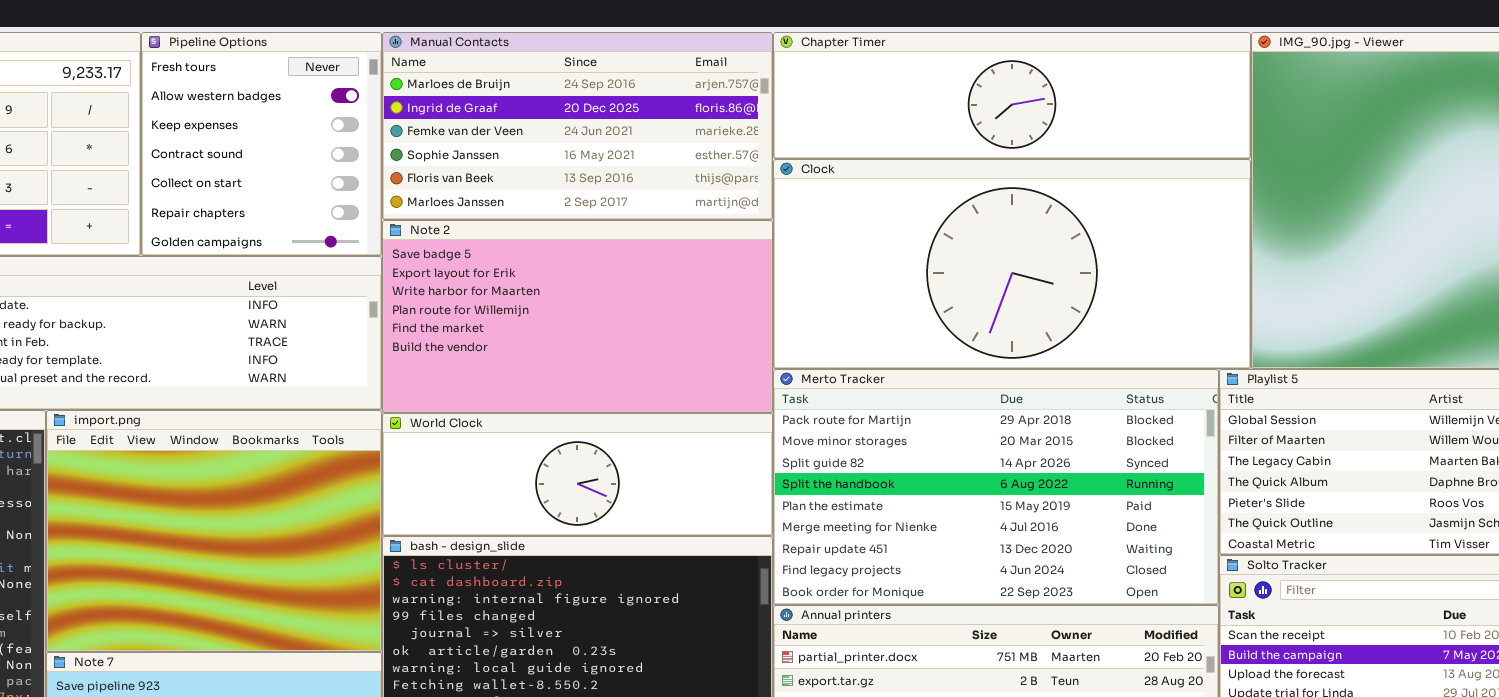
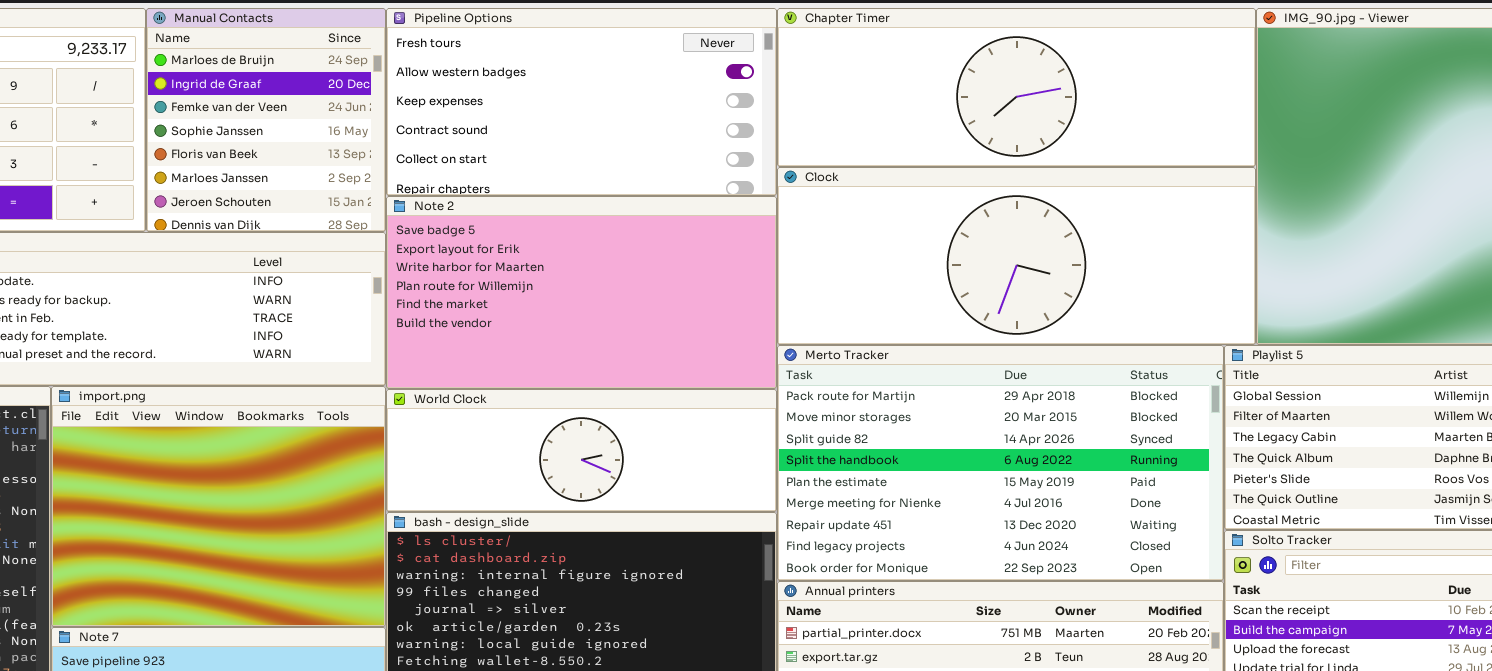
Pipeline Options: [141,32,382,256] -> [386,8,777,196], moved, resized
Manual Contacts: [382,32,773,220] -> [146,8,386,232], moved, resized
Chapter Timer: [773,32,1251,159] -> [777,8,1256,167], resized
Clock: [773,159,1251,369] -> [777,167,1256,345], resized

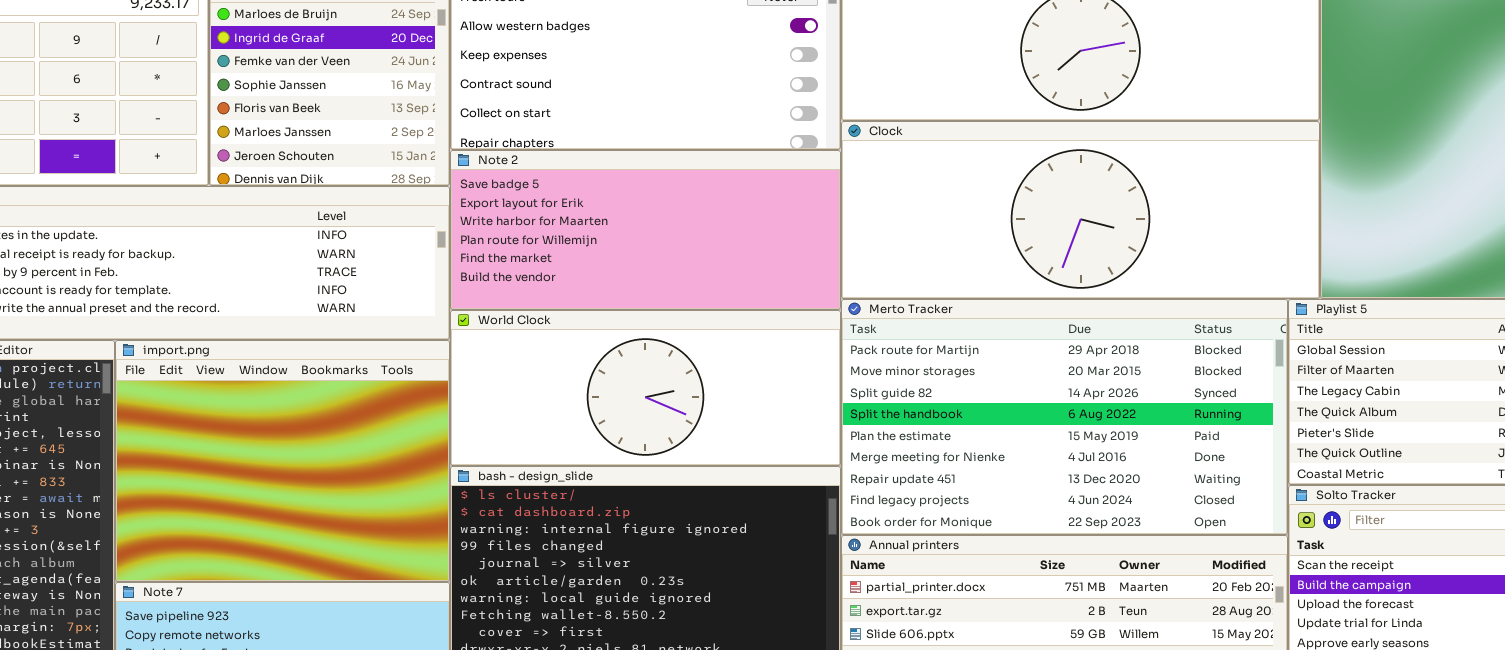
Note 2: [386,196,777,389] -> [450,150,841,310], resized
World Clock: [386,389,777,512] -> [450,310,841,466], resized

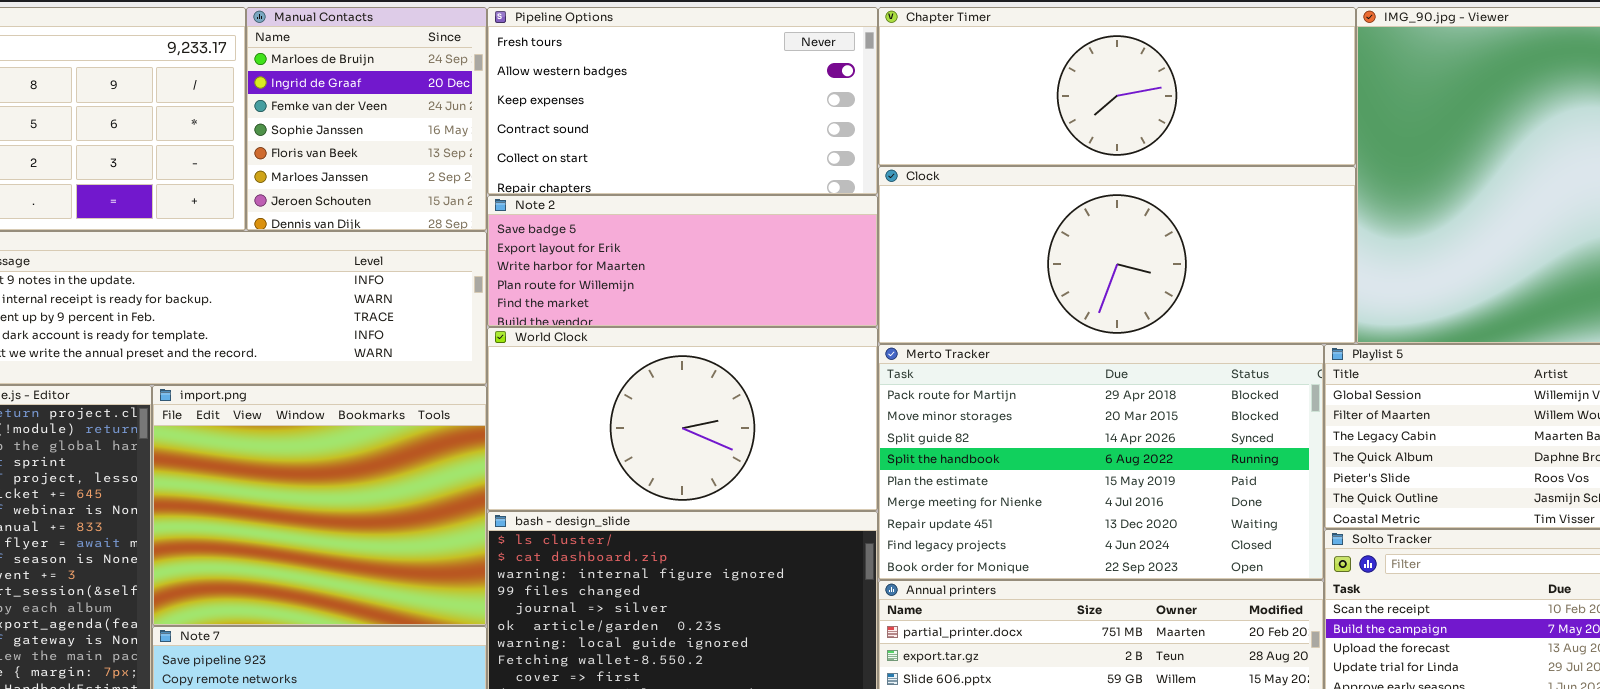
Note 2: [450,150,841,310] -> [487,195,878,327], resized
World Clock: [450,310,841,466] -> [487,327,878,511], resized

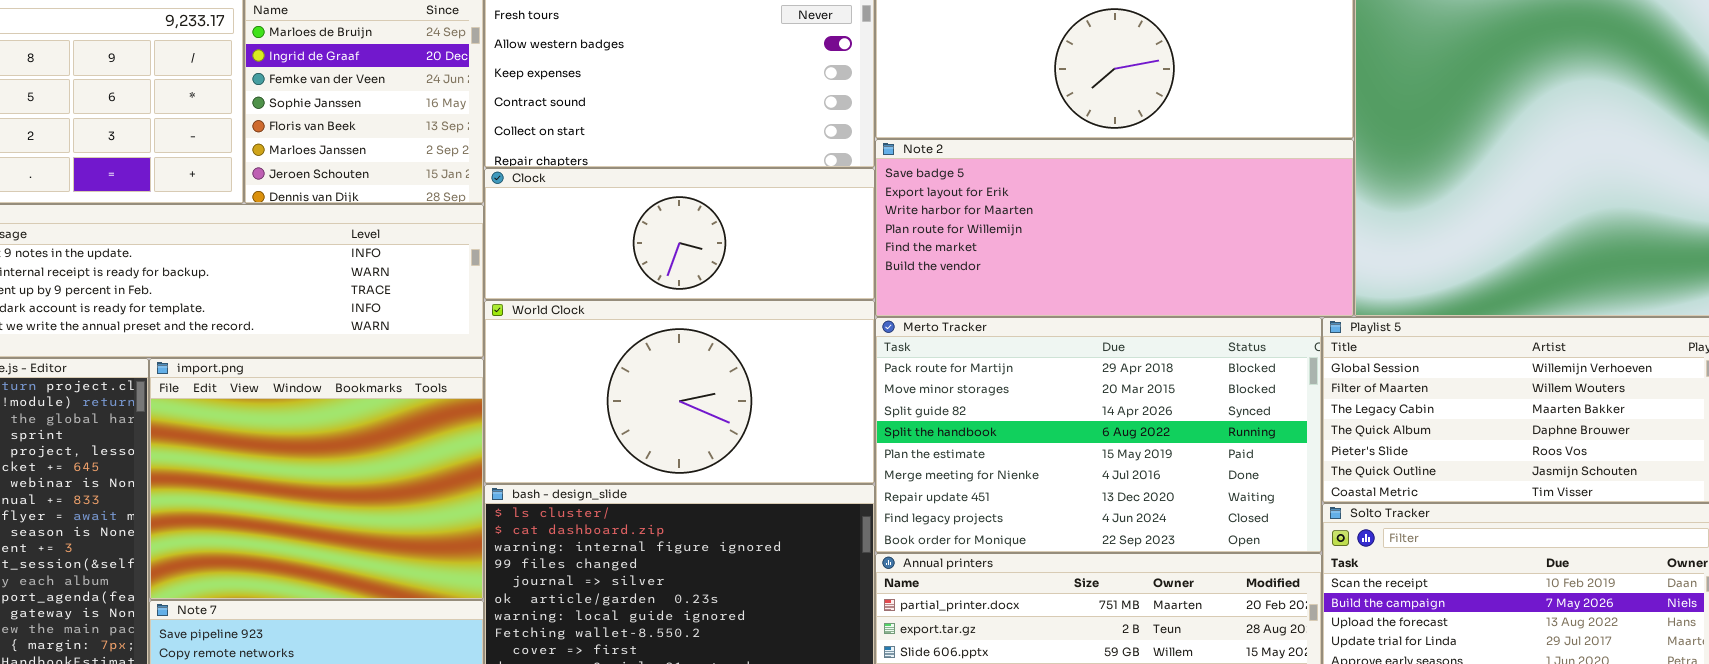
Clock: [878,166,1356,344] -> [484,168,875,300], moved, resized
Note 2: [487,195,878,327] -> [875,139,1354,317], moved, resized

